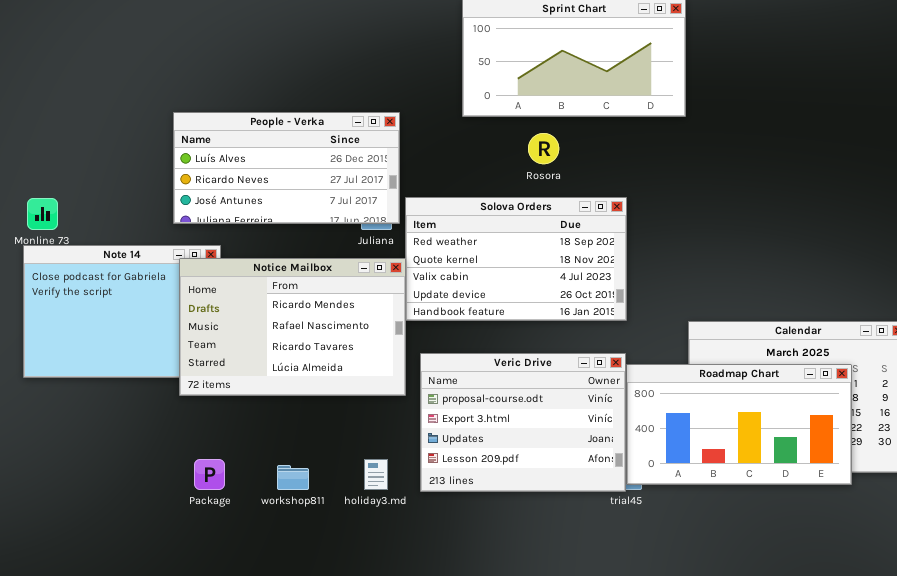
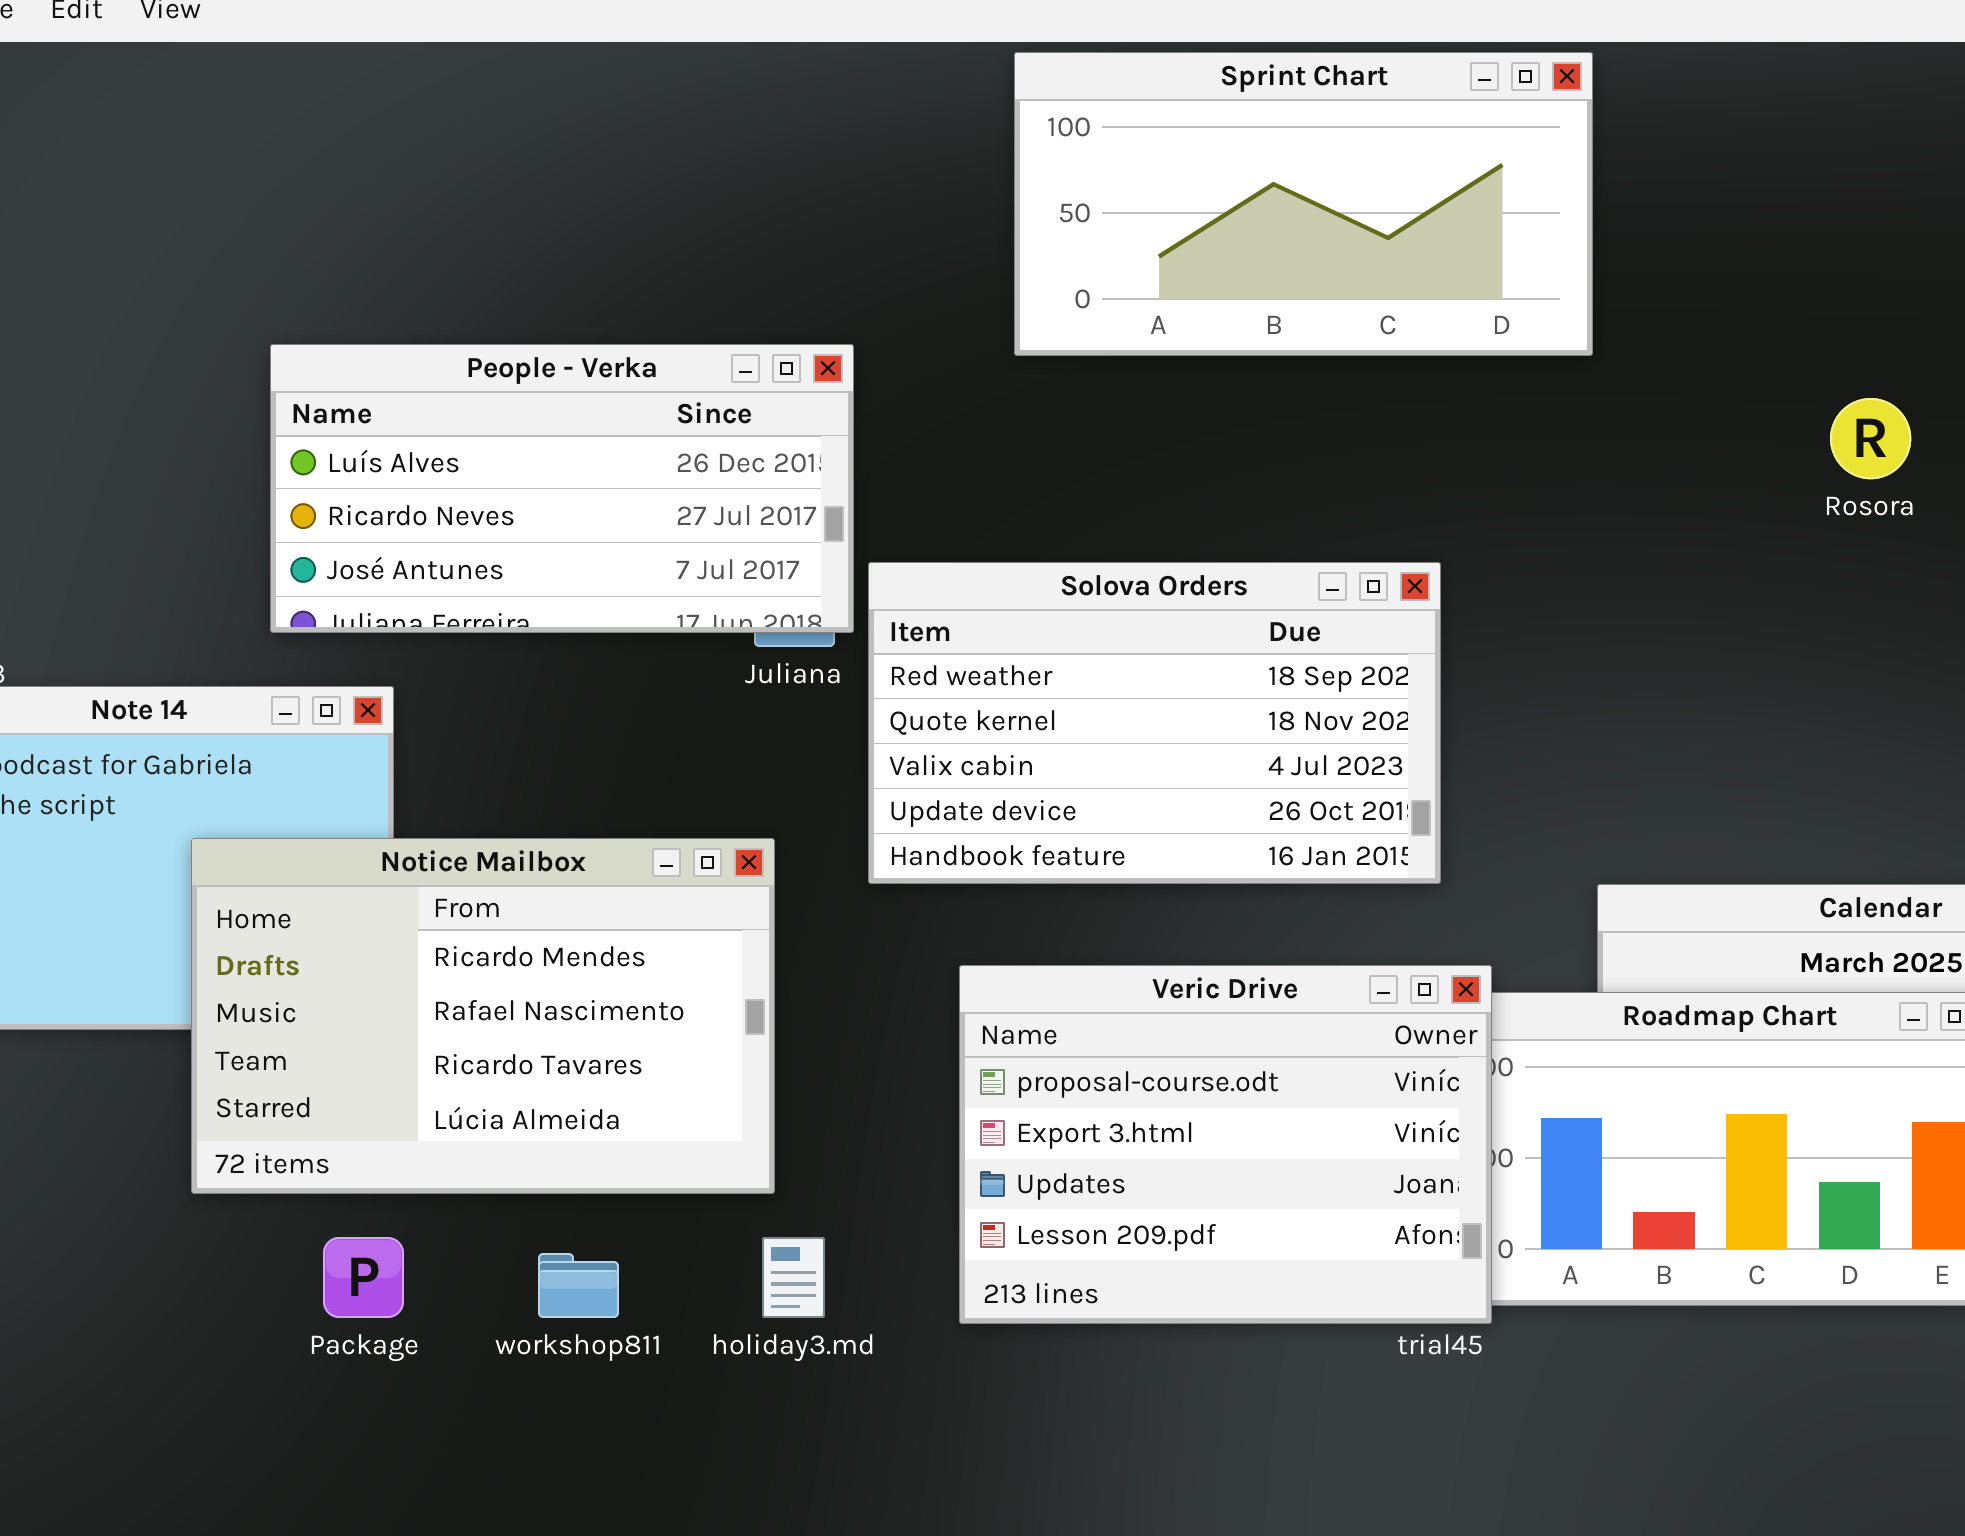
Rosora: [528,133,559,164] -> [1830,398,1911,479], moved
Notice Mailbox: [179,258,406,396] -> [191,838,775,1194], moved
Veric Drive: [420,353,626,492] -> [959,965,1492,1324], moved

